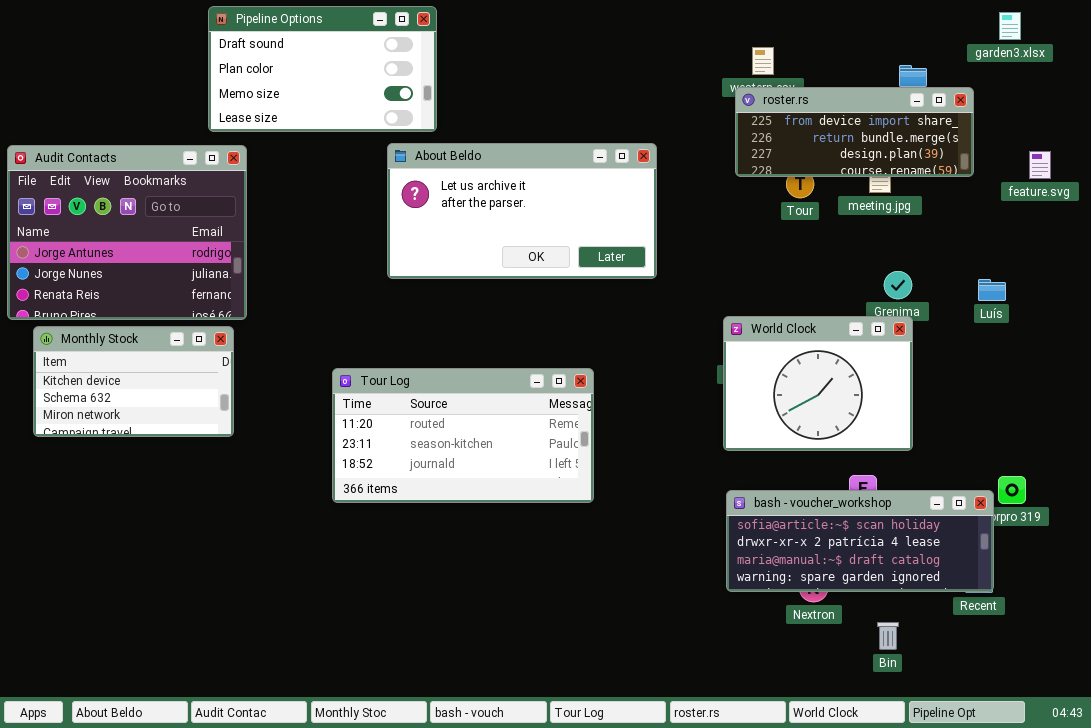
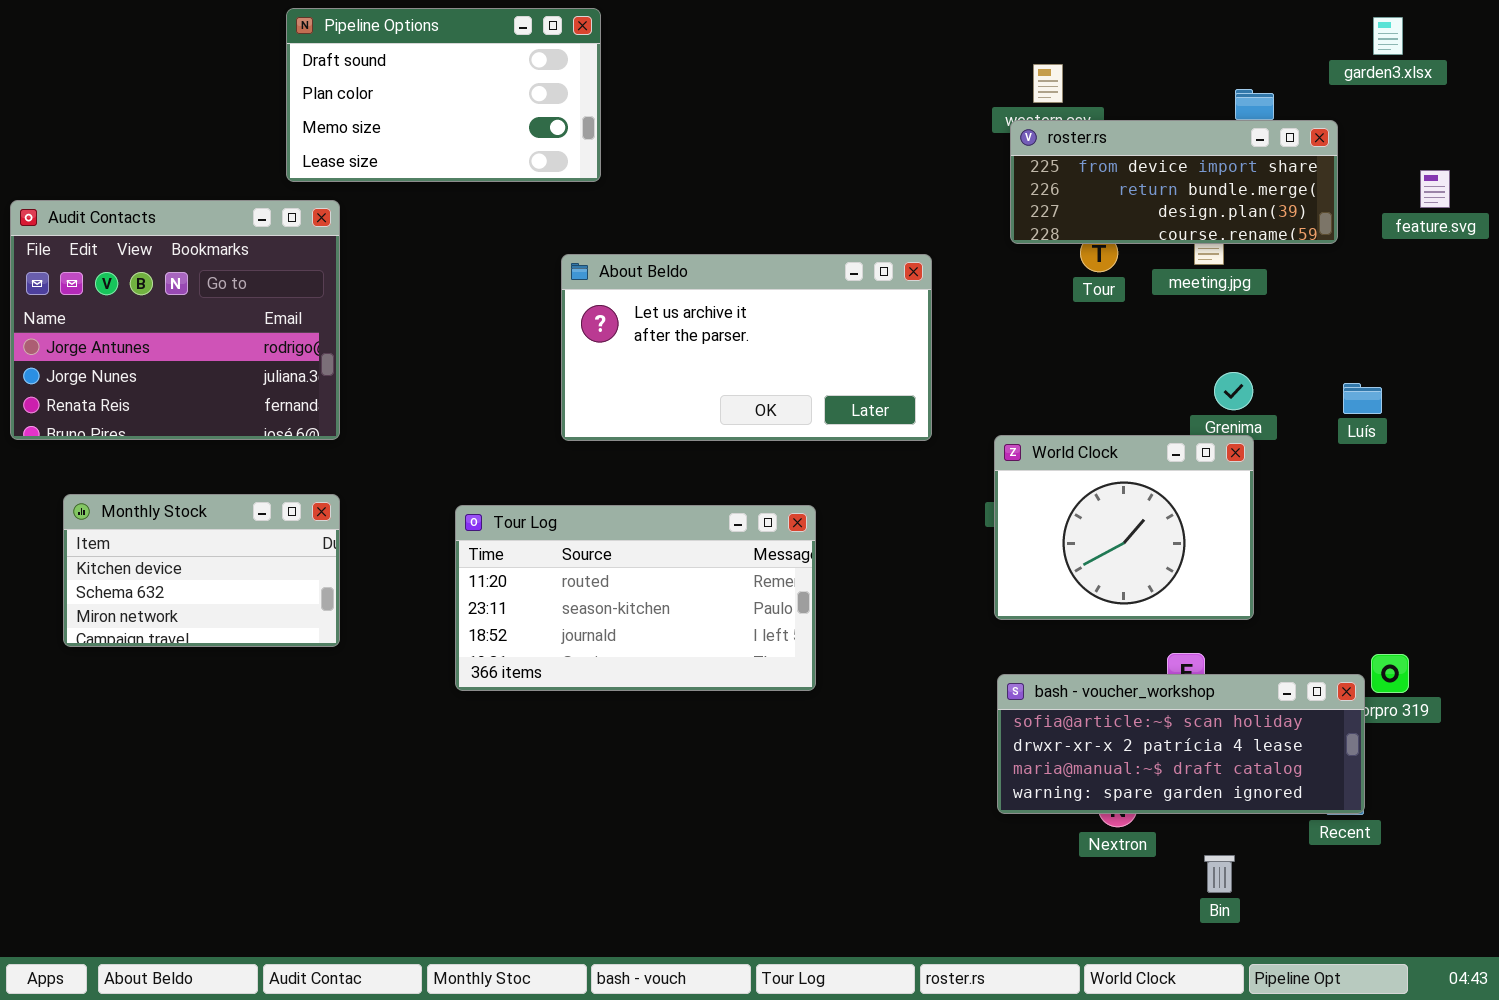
About Beldo: [387,143,657,279] -> [561,254,932,441], moved
feature.svg: [1029,151,1051,179] -> [1420,170,1450,208], moved
Monthly Stock: [33,326,234,437] -> [63,494,340,647], moved

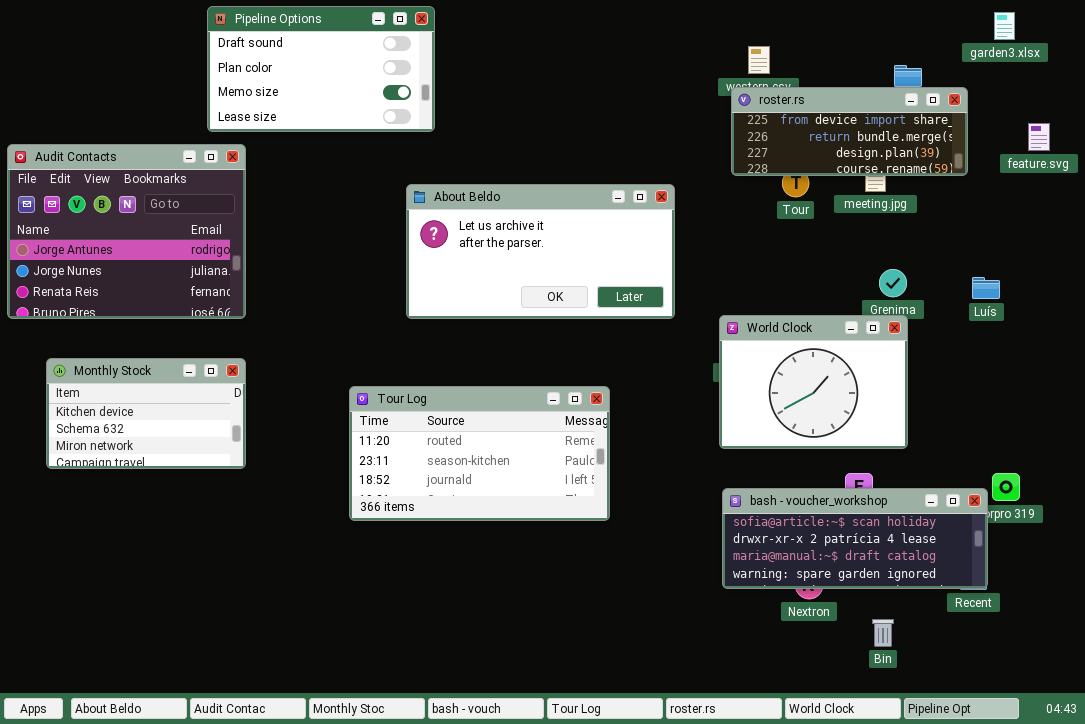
Tour Log: [455,505,816,691] -> [349,386,610,521], moved

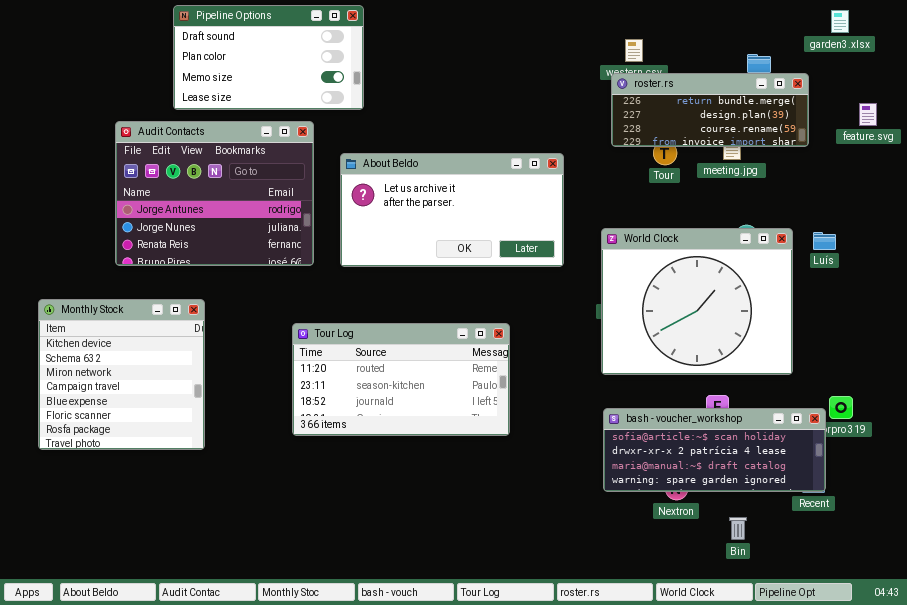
roster.rs: [731,87,968,176] -> [611,73,809,147], scrolled down 1 row
Audit Contacts: [7,144,246,319] -> [115,121,314,266], moved
World Clock: [719,315,908,449] -> [601,228,793,375], resized
Monthly Stock: [46,358,246,469] -> [38,299,205,450], resized

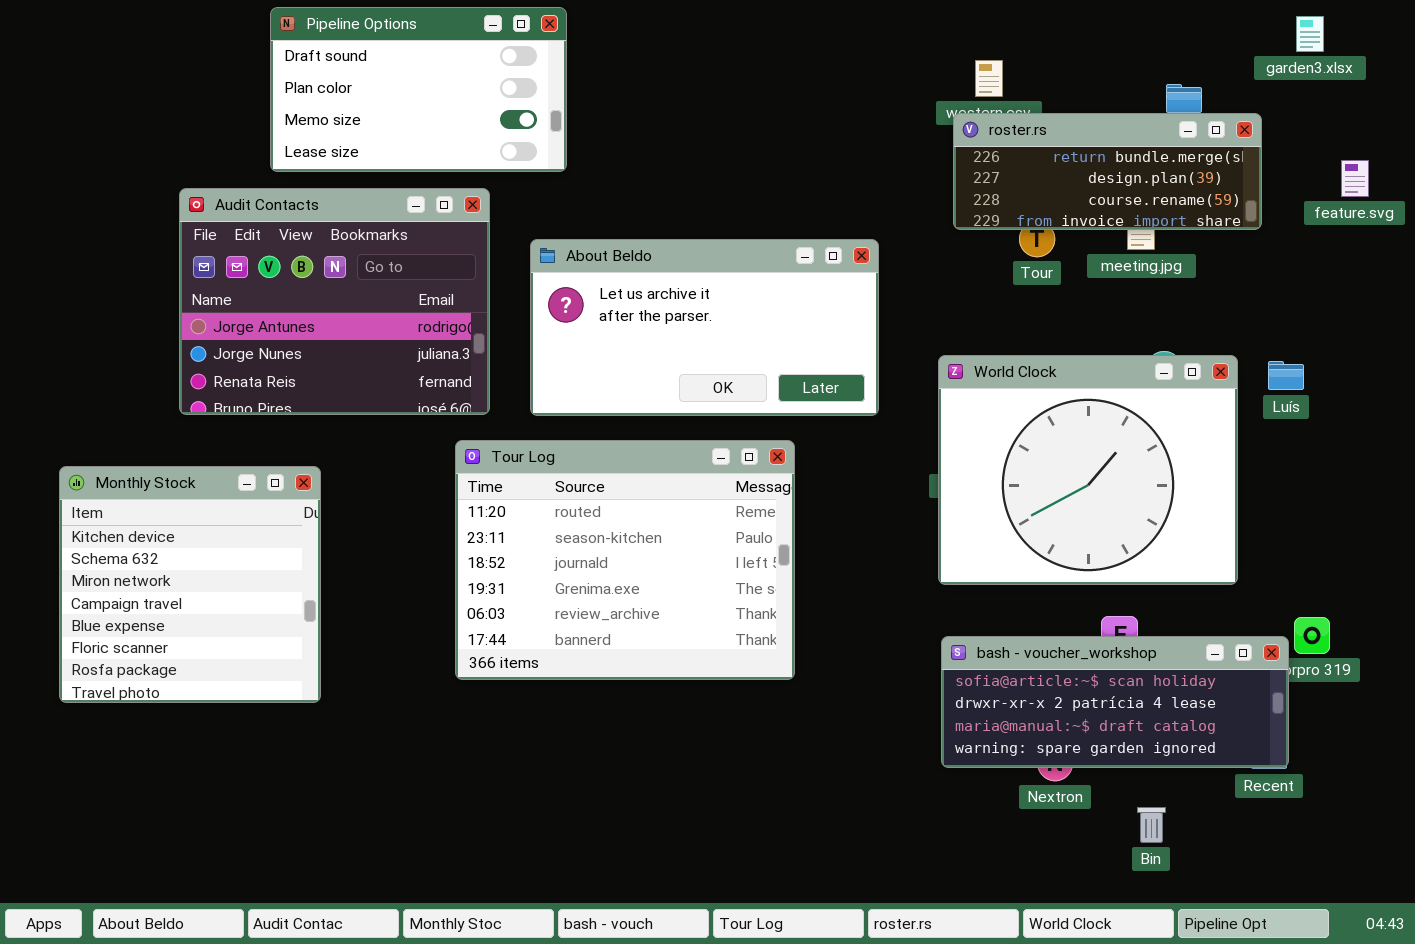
Tour Log: [292,323,510,436] -> [455,440,795,680], resized

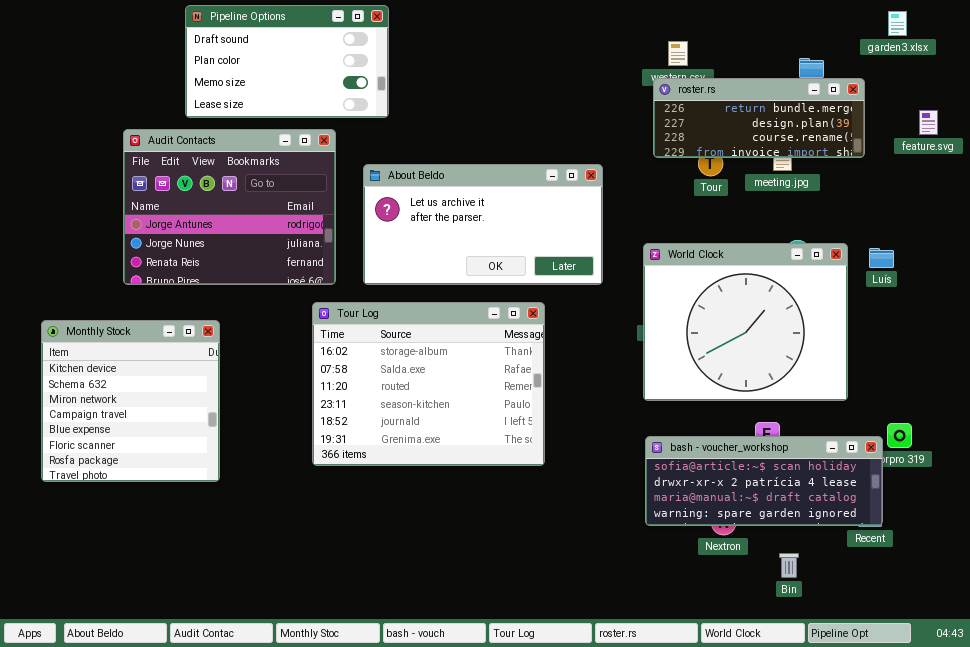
Tour Log: [455,440,795,680] -> [312,302,545,466], scrolled up 2 rows

